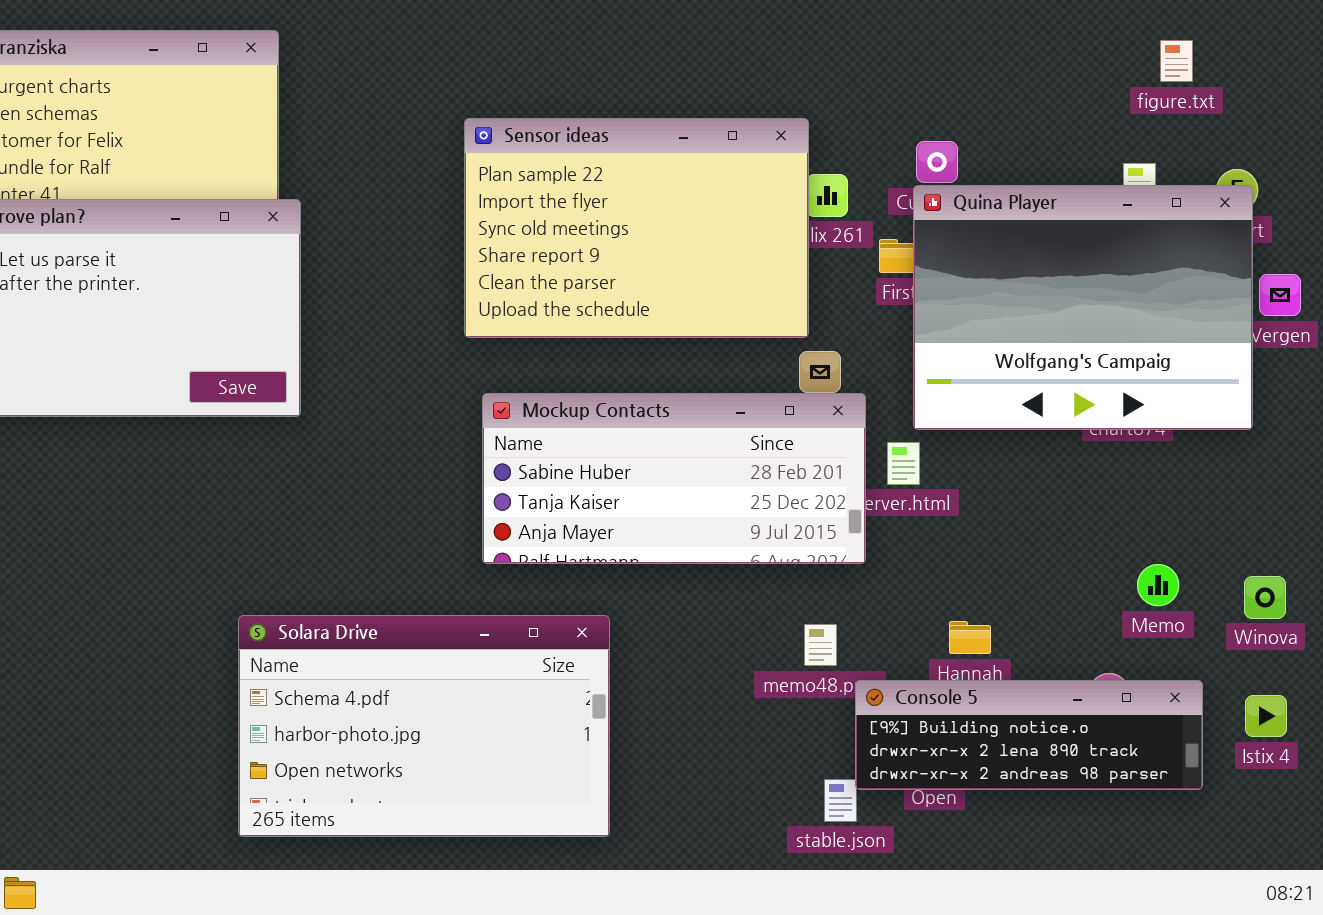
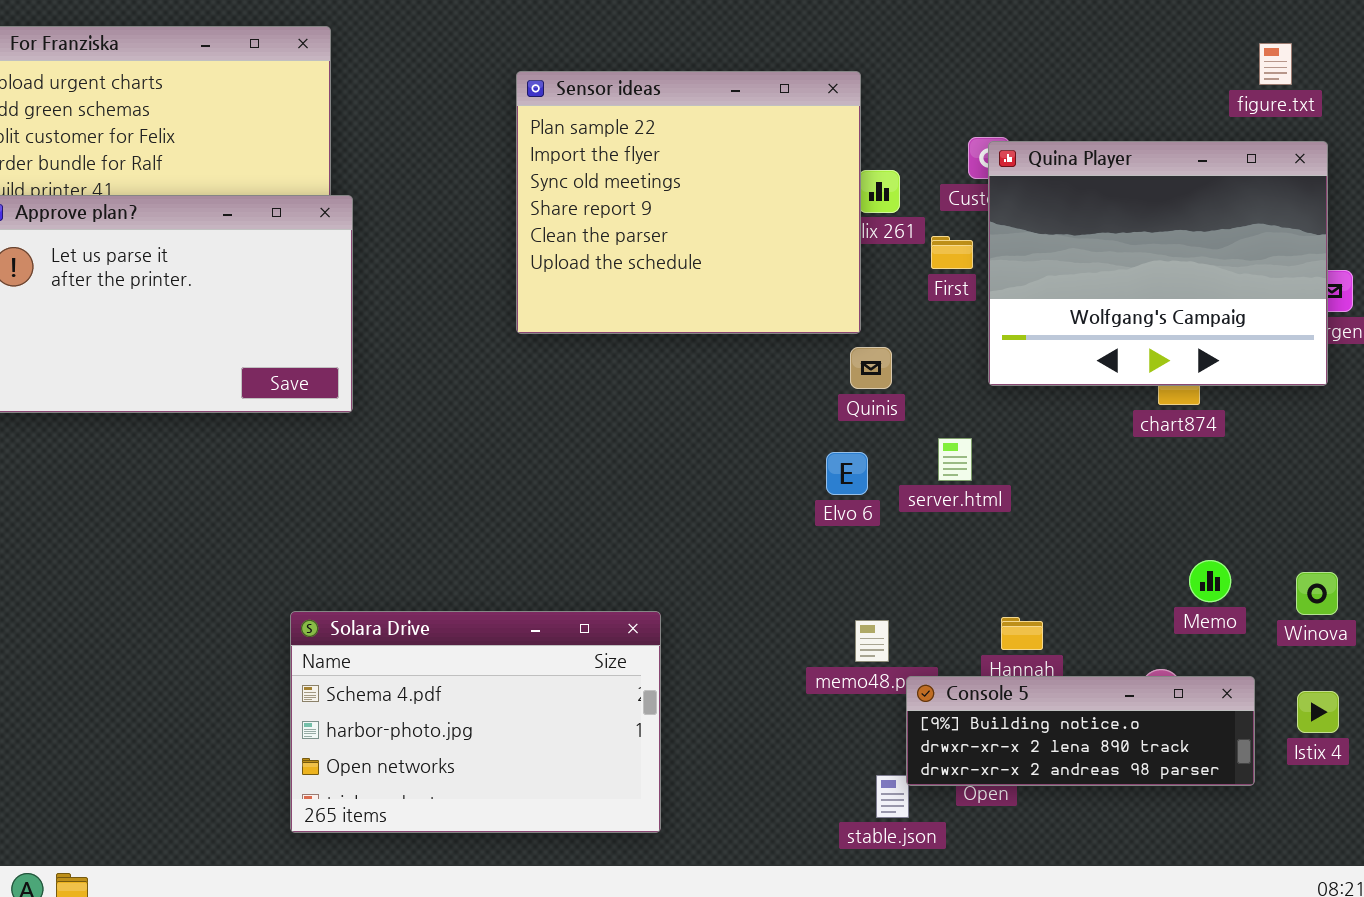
figure.txt: [1160,40,1193,82] -> [1259,43,1292,85], moved
Sensor ideas: [464,118,809,338] -> [516,71,861,334], resized
Quina Player: [913,185,1253,430] -> [988,141,1328,386], moved
Mockup Contacts: [482,393,866,564] -> none, closed

